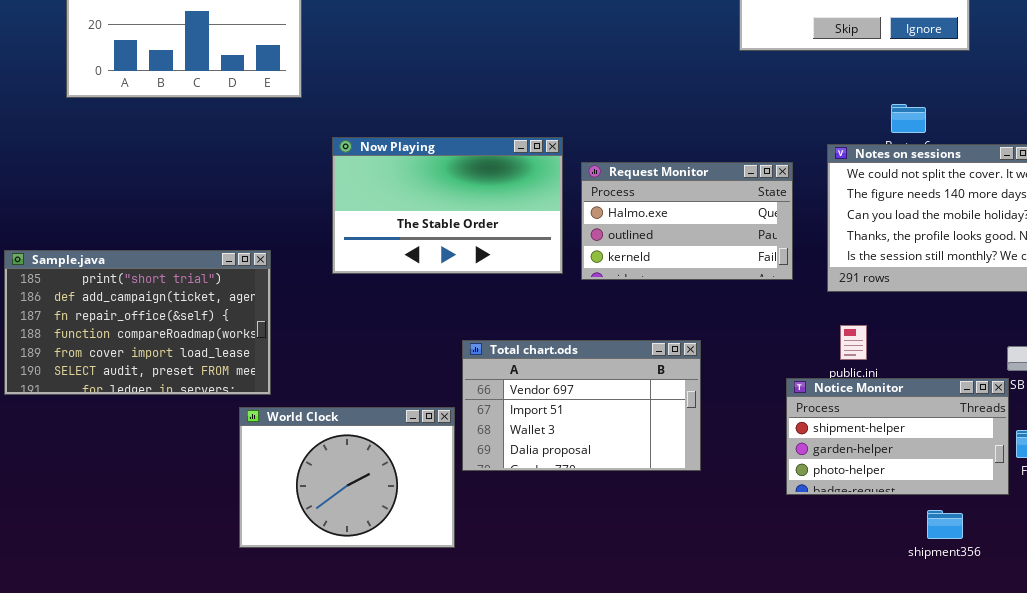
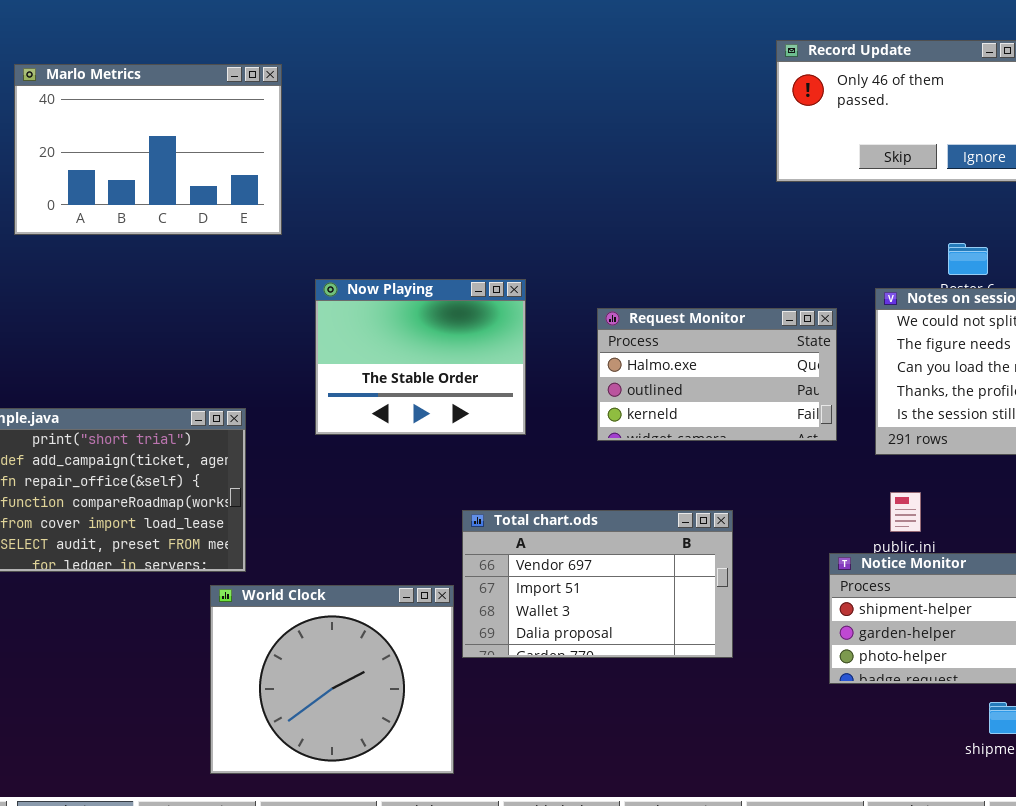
Now Playing: [332,137,563,274] -> [315,279,526,435], resized
World Clock: [239,407,455,548] -> [210,585,454,774], resized

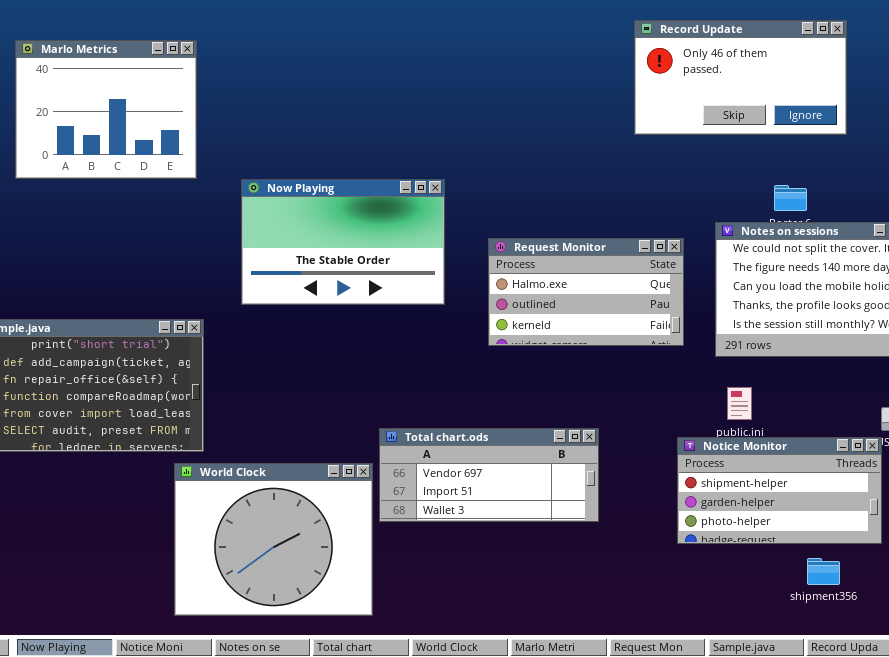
Marlo Metrics: [14,64,282,235] -> [15,40,197,179], resized
Now Playing: [315,279,526,435] -> [241,179,445,305], moved, resized
Total chart.ods: [462,510,733,658] -> [379,428,599,522], resized

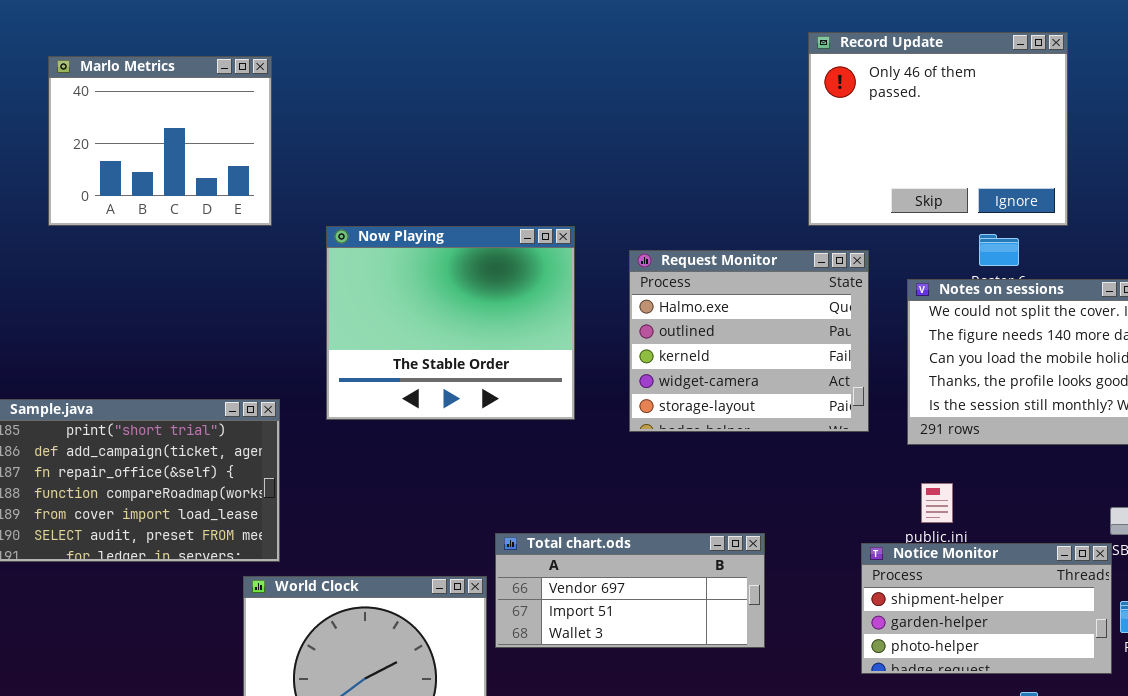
Record Update: [634,20,847,135] -> [808,32,1068,226], resized
Now Playing: [241,179,445,305] -> [326,226,575,420], resized
Request Monitor: [488,238,684,346] -> [629,250,869,432], resized

